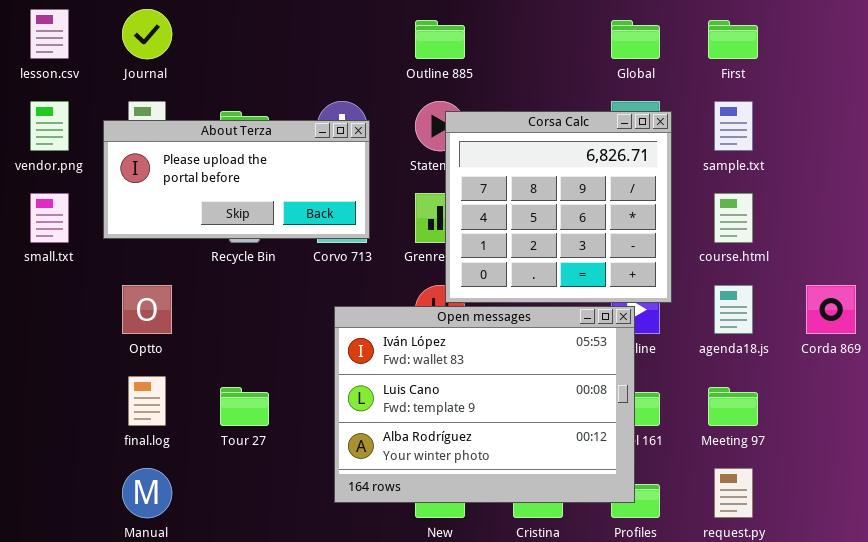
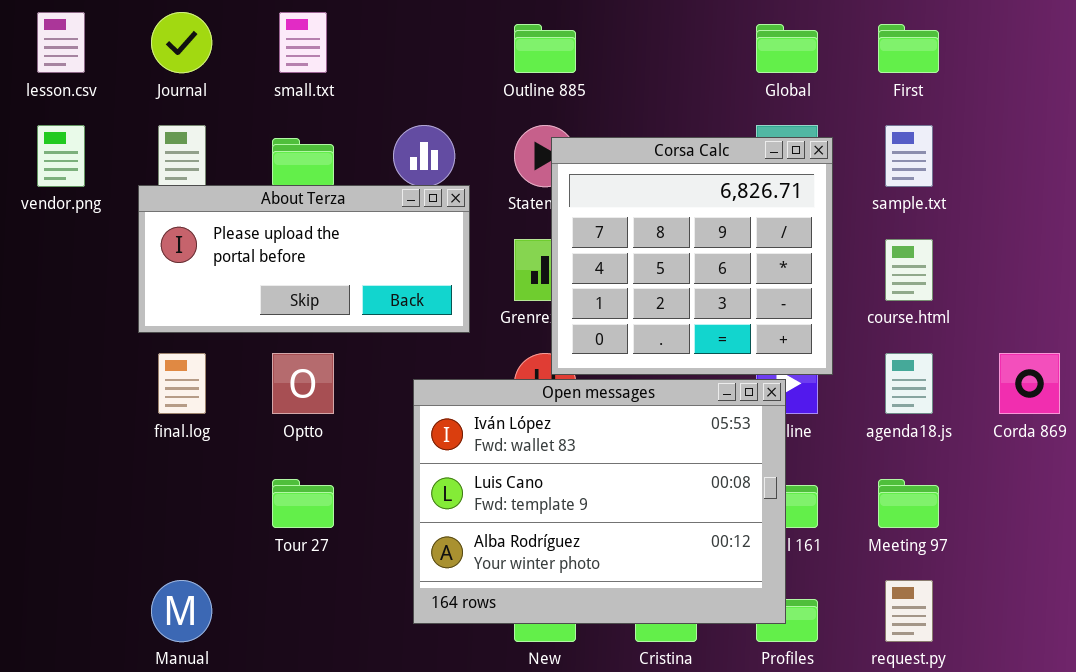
About Terza: [103,120,370,239] -> [138,185,470,333], moved
small.txt: [30,193,69,243] -> [279,12,327,73], moved
Optto: [122,285,172,334] -> [272,353,334,414], moved
final.log: [128,376,166,426] -> [158,353,206,414], moved

